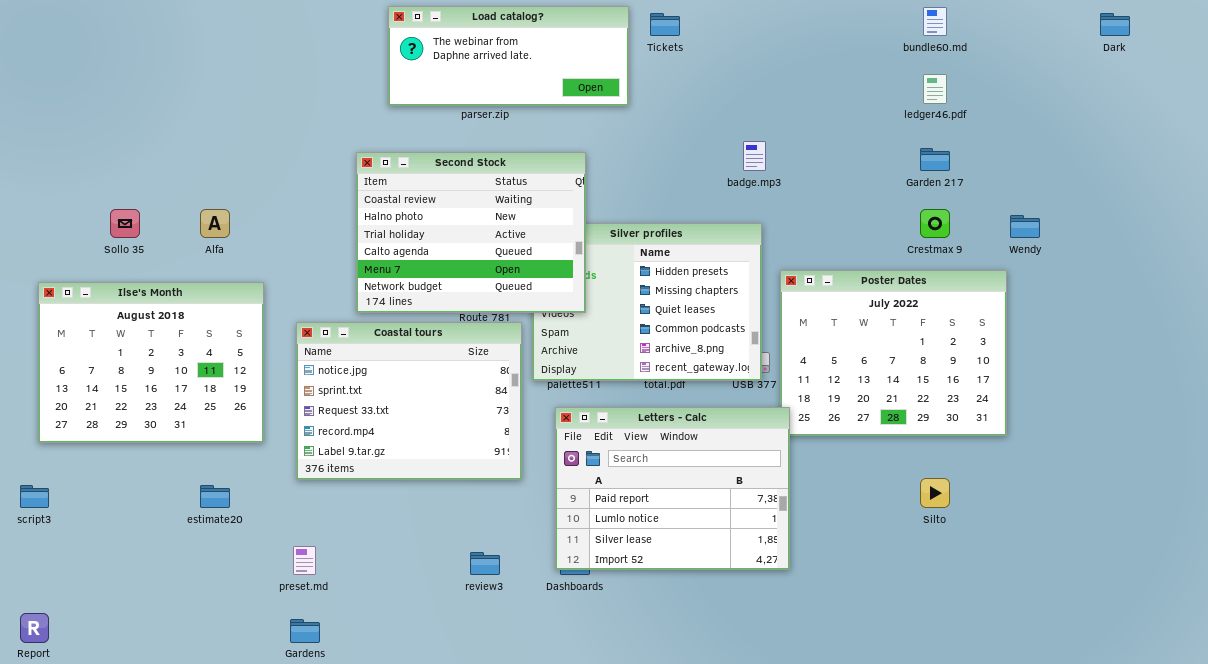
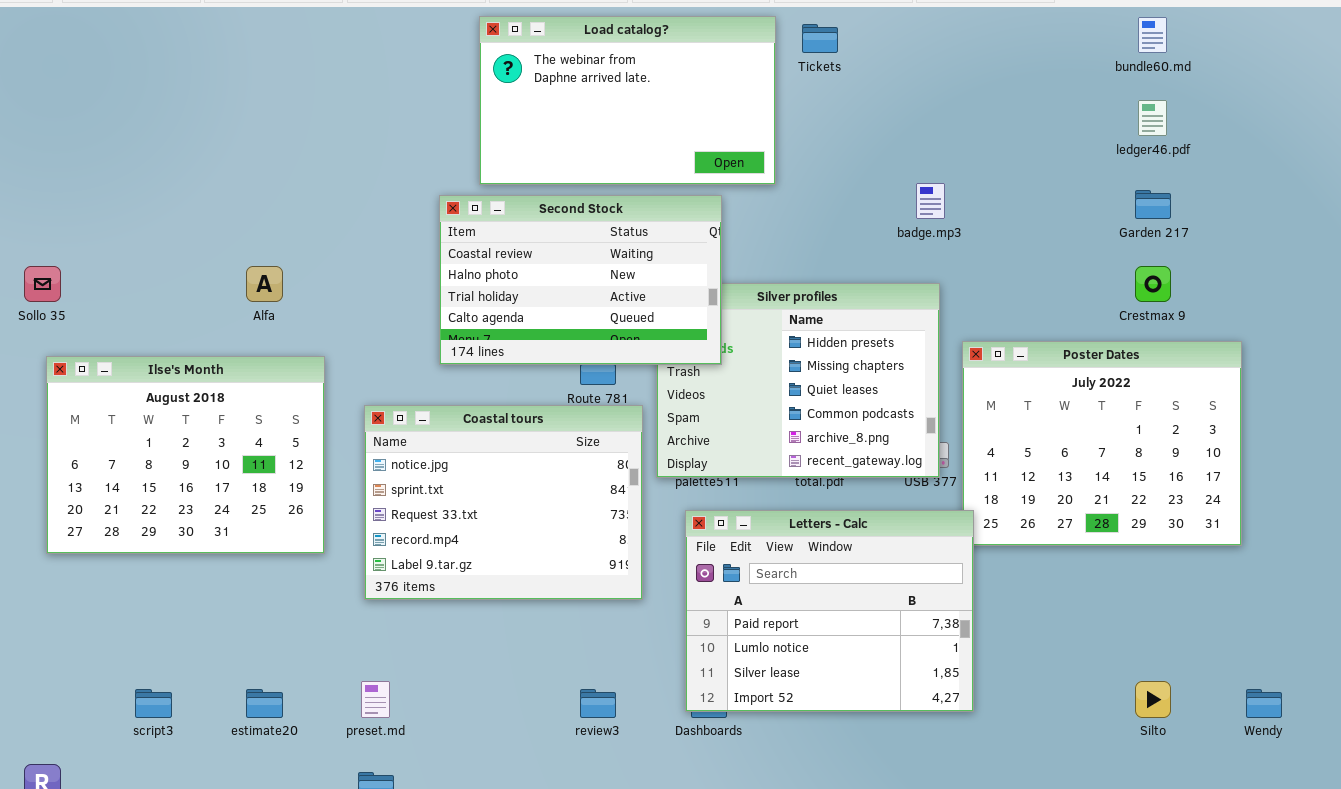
Load catalog?: [388,6,629,106] -> [479,16,776,185], resized
Second Stock: [356,152,586,313] -> [439,195,722,365], resized
Sollo 35: [110,209,140,238] -> [24,266,61,302], moved
Wendy: [1010,215,1040,238] -> [1246,689,1282,718], moved
Silto: [920,478,950,508] -> [1135,681,1171,718], moved
script3: [20,485,49,508] -> [135,689,172,718], moved
estimate20: [200,485,230,508] -> [246,689,283,718], moved

